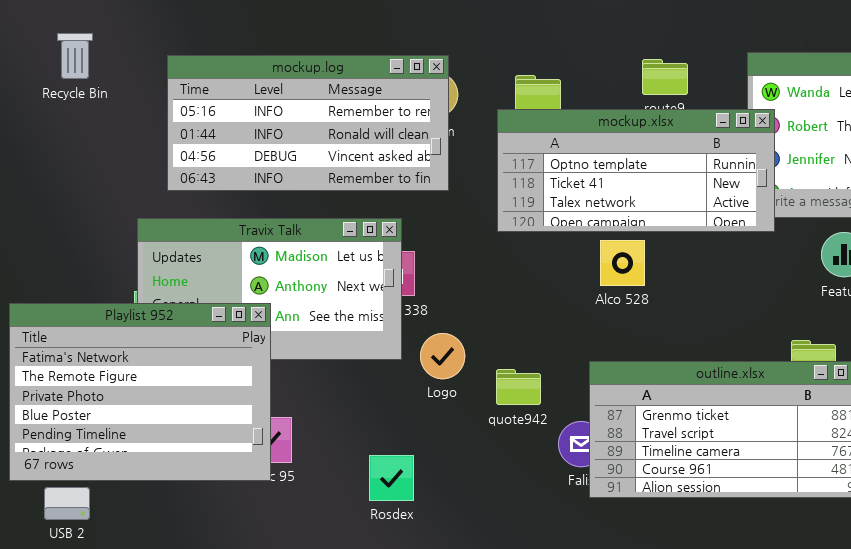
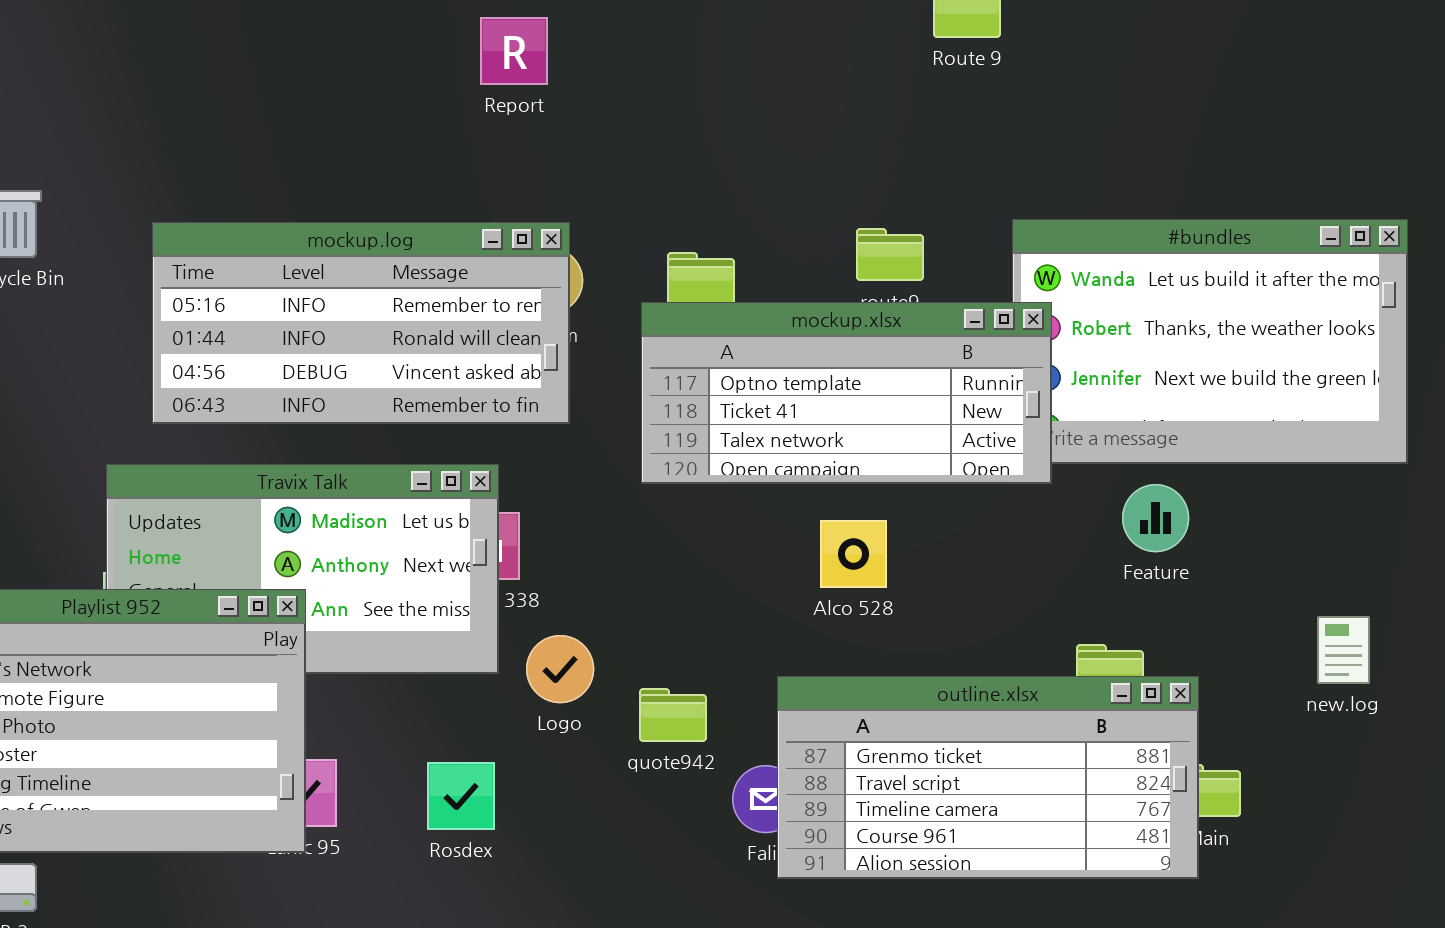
Alco 528: [600,240,645,286] -> [820,520,887,588], moved
Rosdex: [369,455,414,501] -> [427,762,495,830], moved

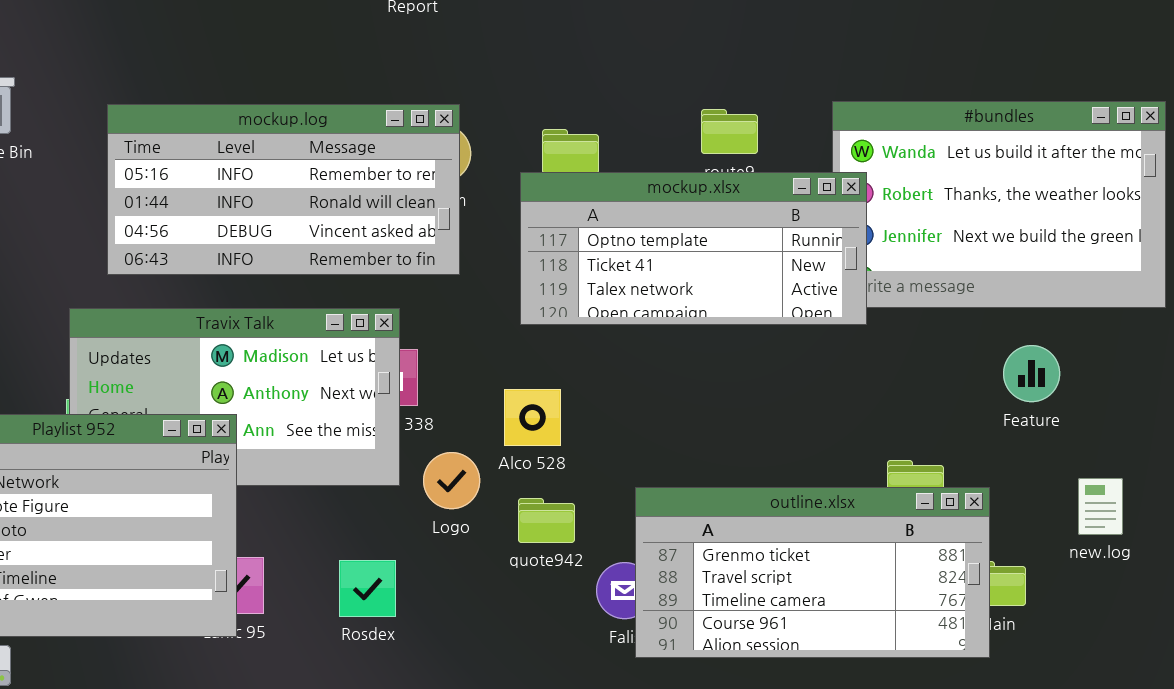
Feature: [1122,484,1189,552] -> [1003,345,1060,402], moved
Alco 528: [820,520,887,588] -> [504,389,561,446], moved
new.log: [1317,616,1370,684] -> [1078,478,1123,535], moved

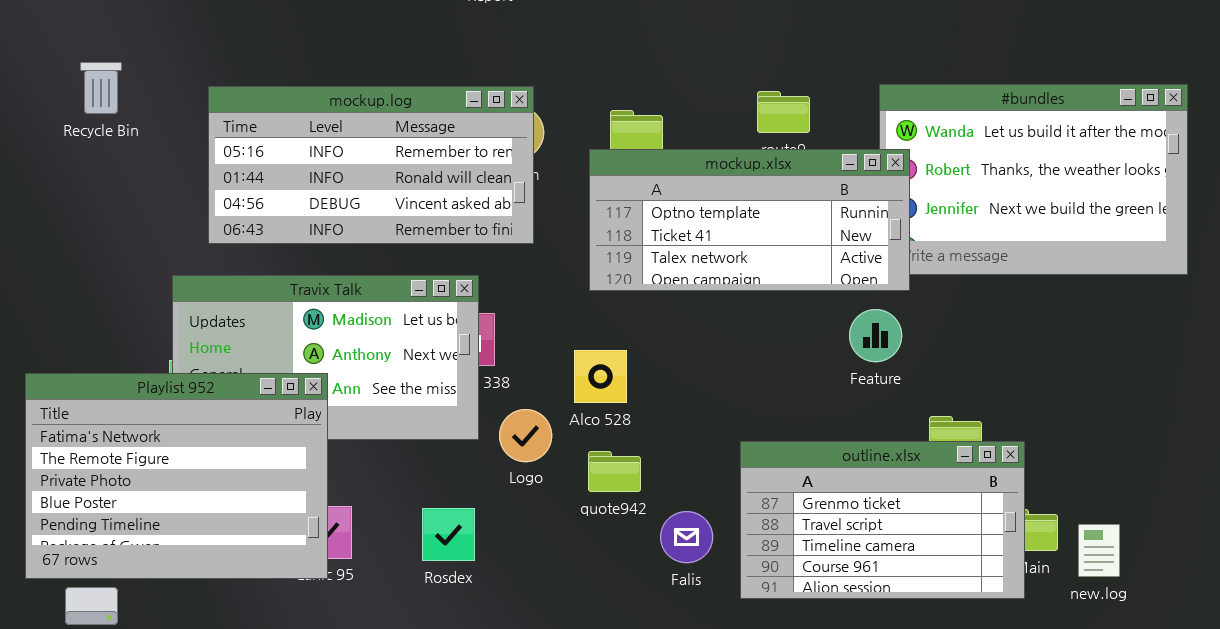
Feature: [1003,345,1060,402] -> [849,309,902,362], moved
new.log: [1078,478,1123,535] -> [1078,524,1120,577], moved
outline.xlsx: [635,487,990,658] -> [740,441,1025,599], resized

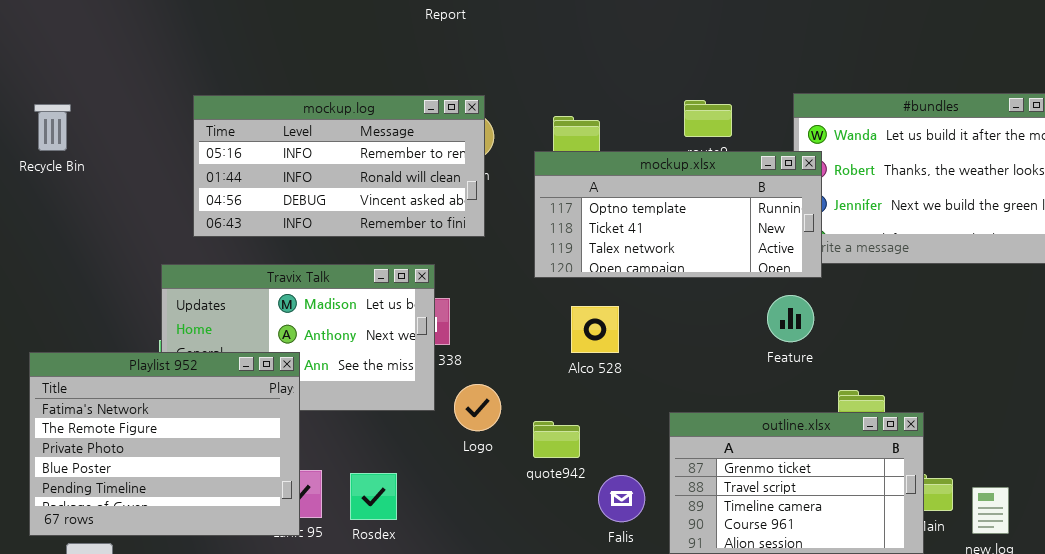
Recycle Bin: [80,62,122,114] -> [34,104,71,151], moved
Alco 528: [574,350,627,403] -> [571,306,619,353], moved
Rosdex: [422,508,475,561] -> [350,473,397,520], moved

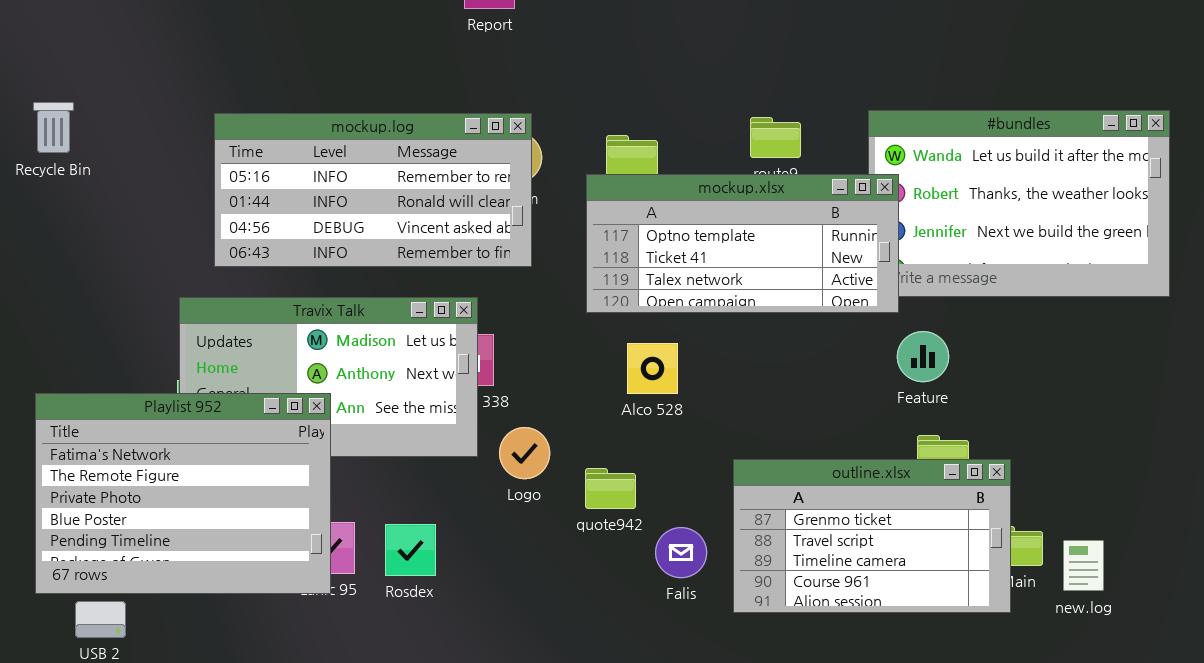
Recycle Bin: [34,104,71,151] -> [33,102,74,153], moved
Feature: [767,295,814,342] -> [897,331,949,382], moved

